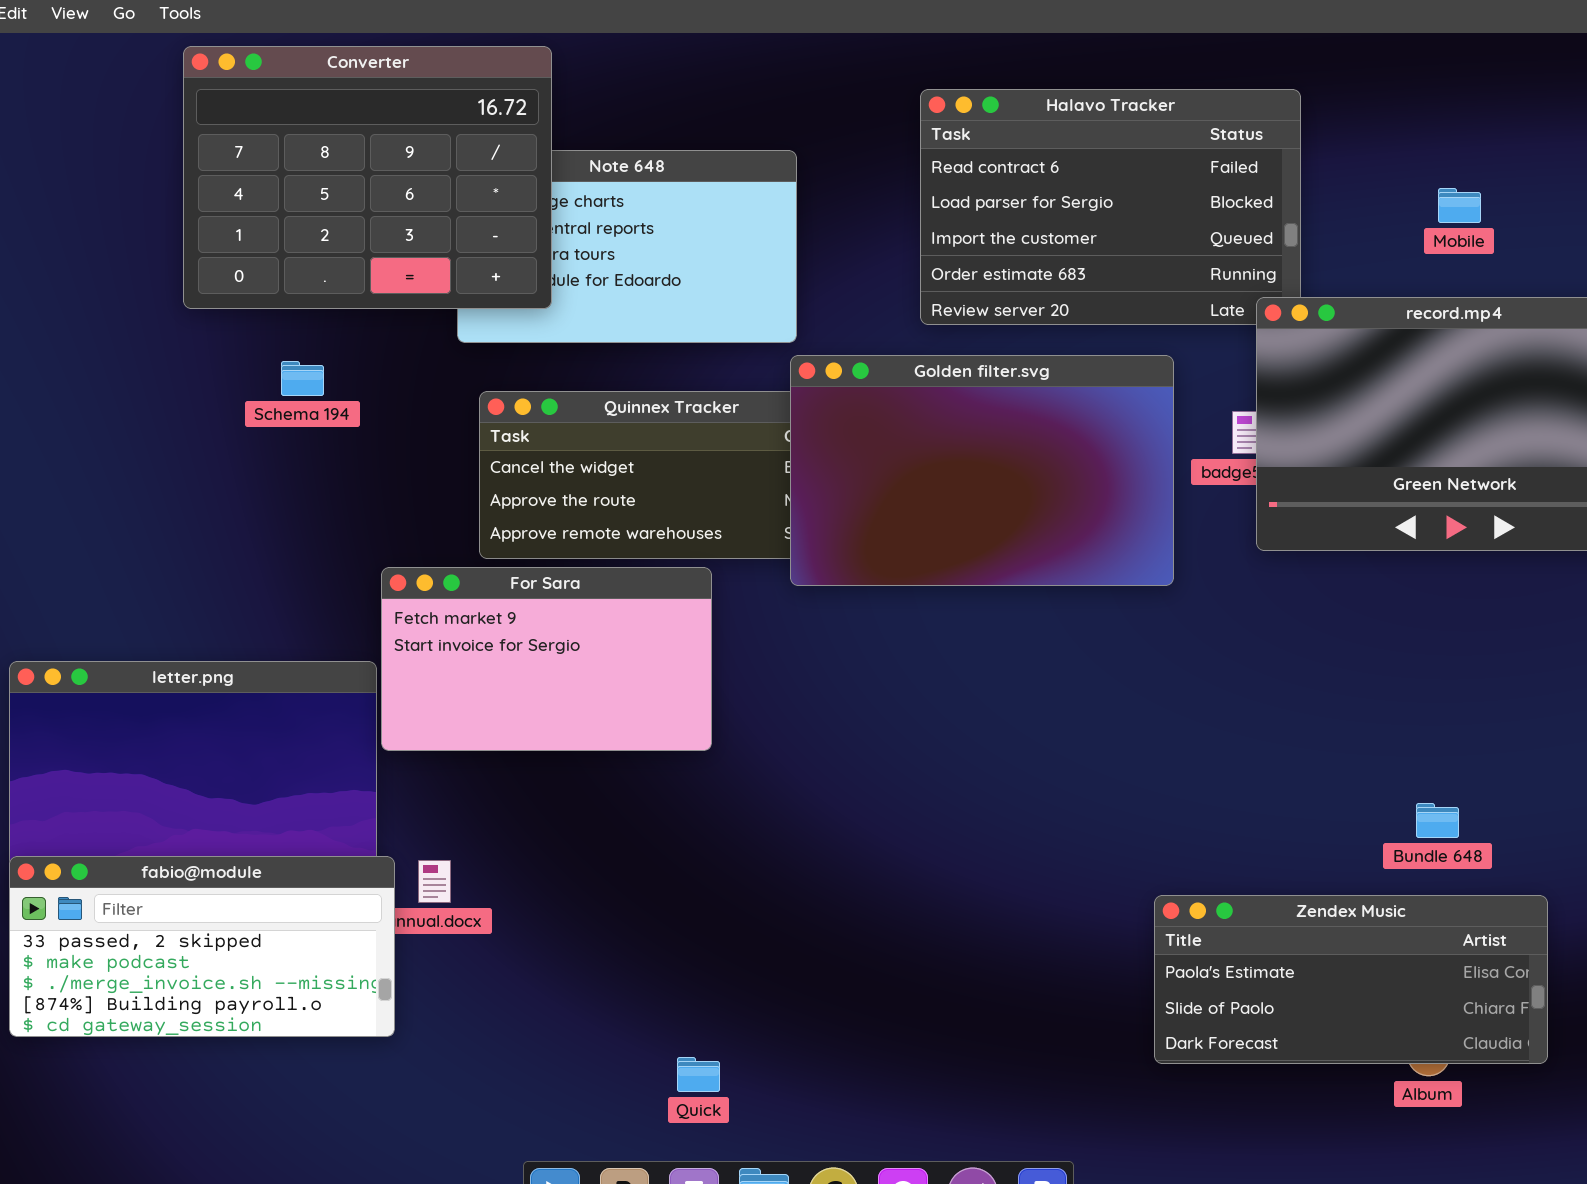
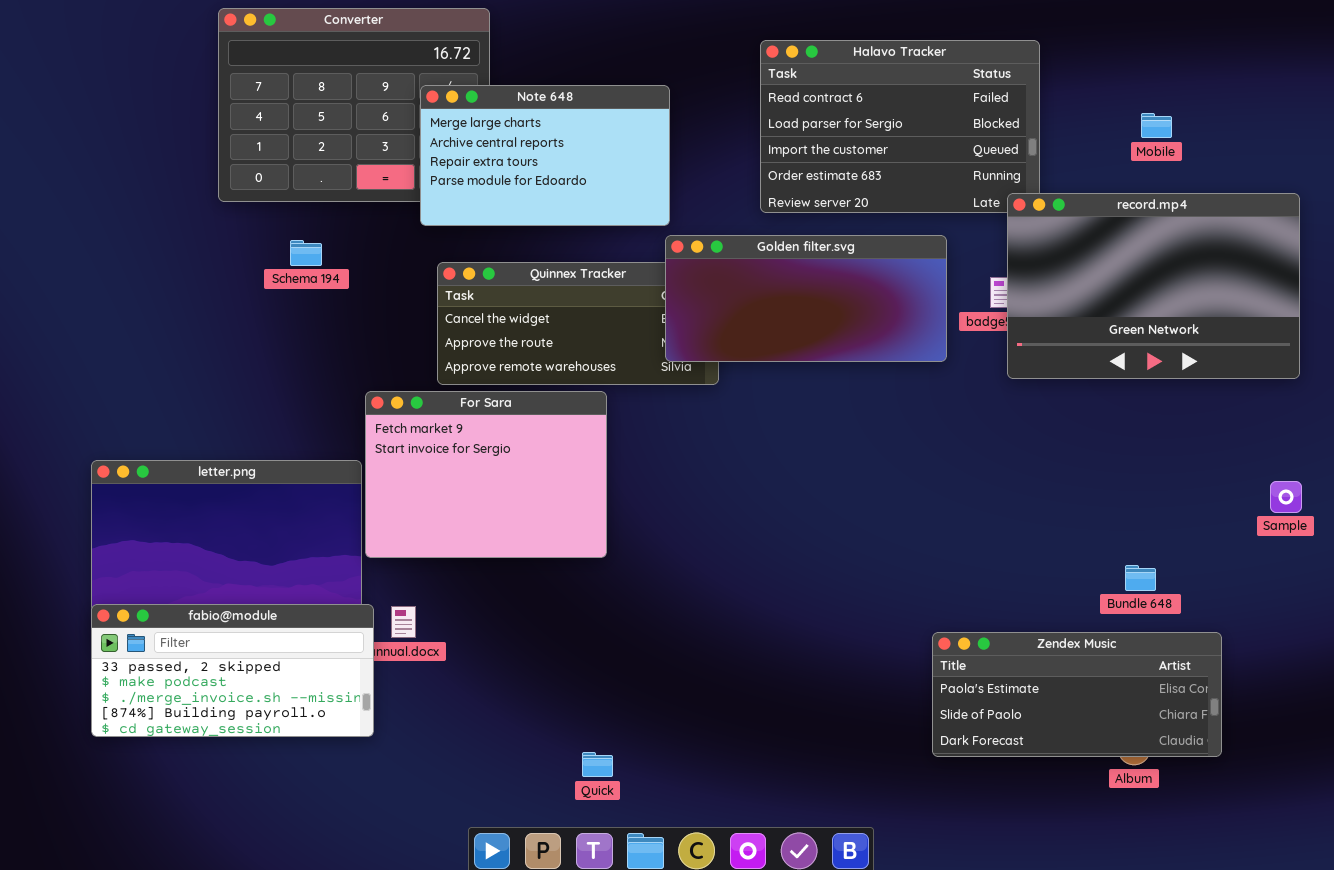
Note 648: [457,150,797,343] -> [420,85,670,226], raised
Golden filter.svg: [790,355,1174,586] -> [665,235,947,362], resized
For Sara: [381,567,712,751] -> [365,391,607,558], resized

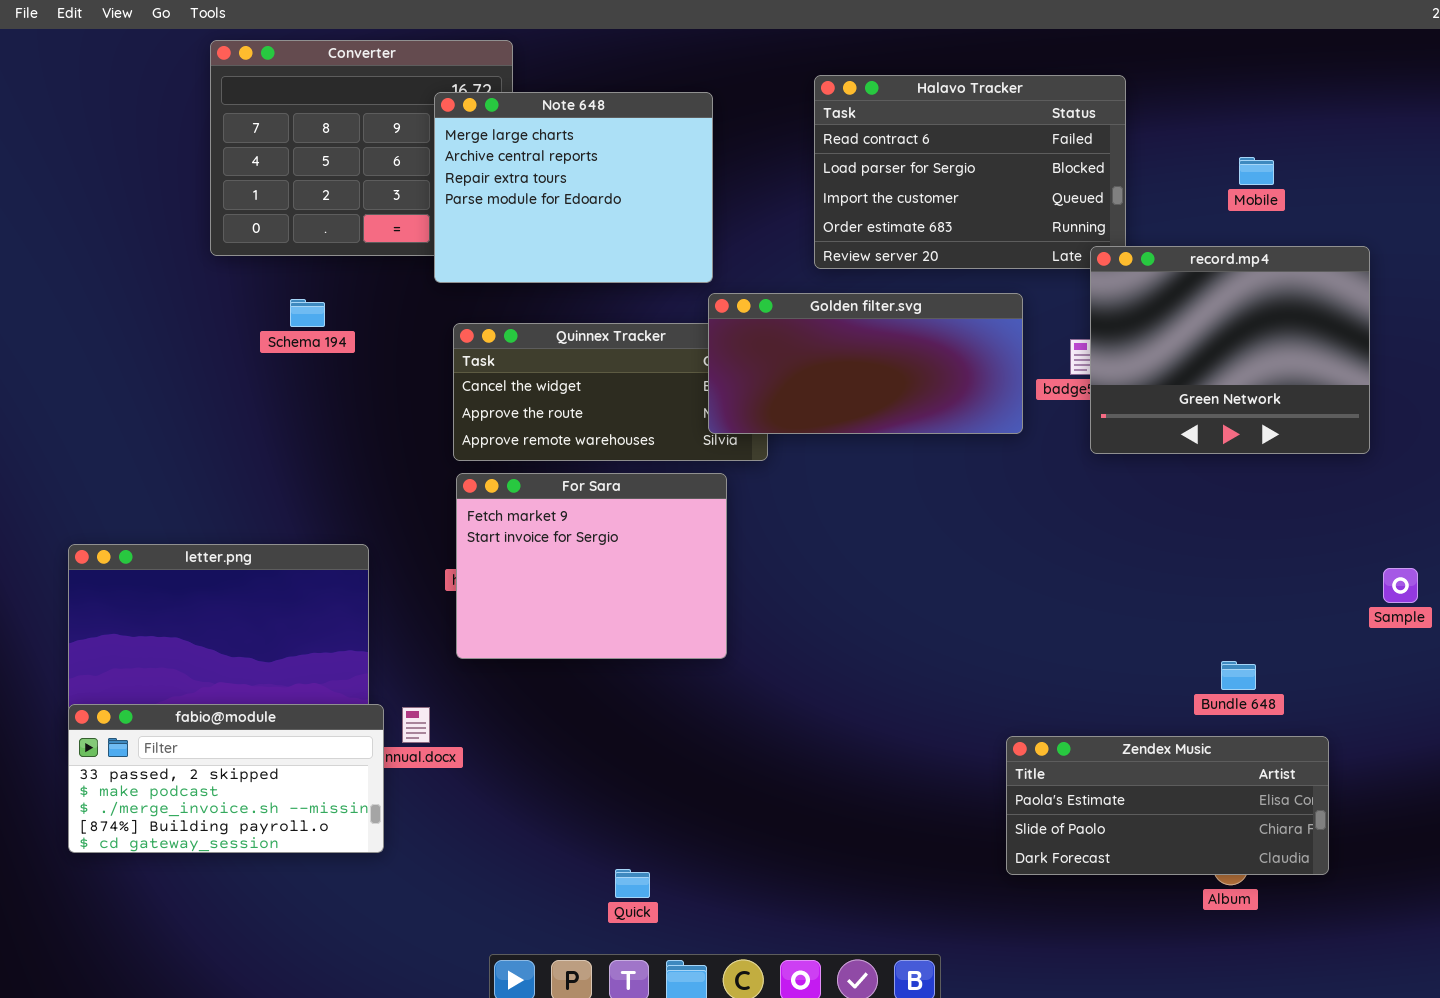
Note 648: [420,85,670,226] -> [434,92,713,283], resized
record.mp4: [1007,193,1300,379] -> [1090,246,1370,454], resized
For Sara: [365,391,607,558] -> [456,473,727,659], moved

